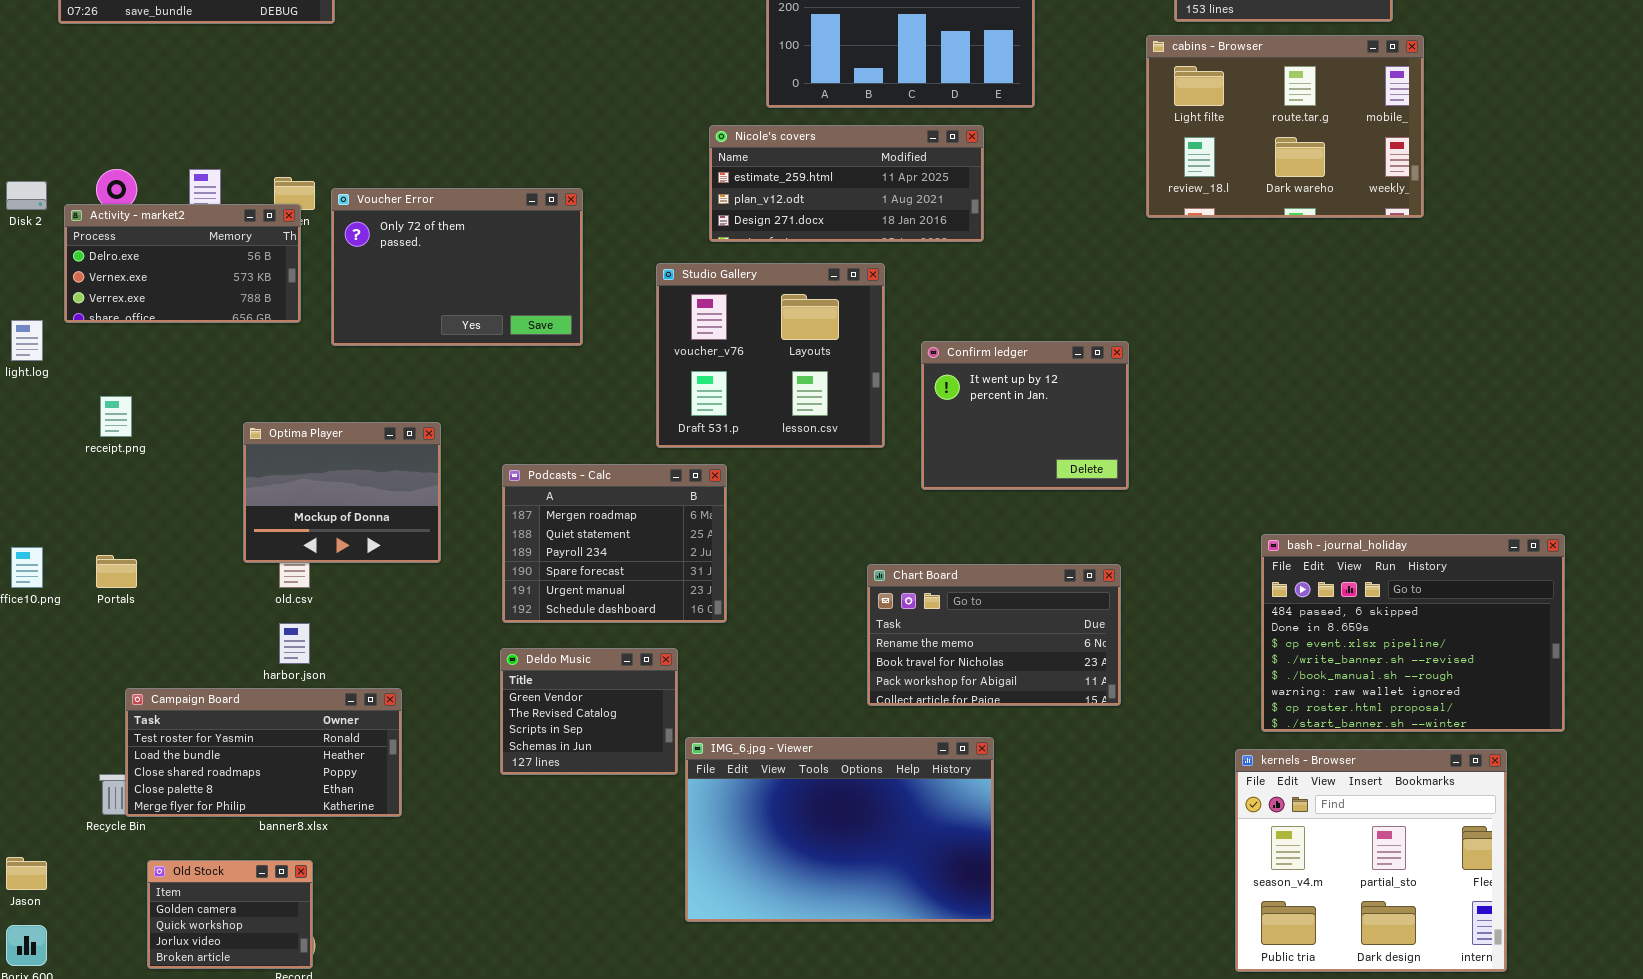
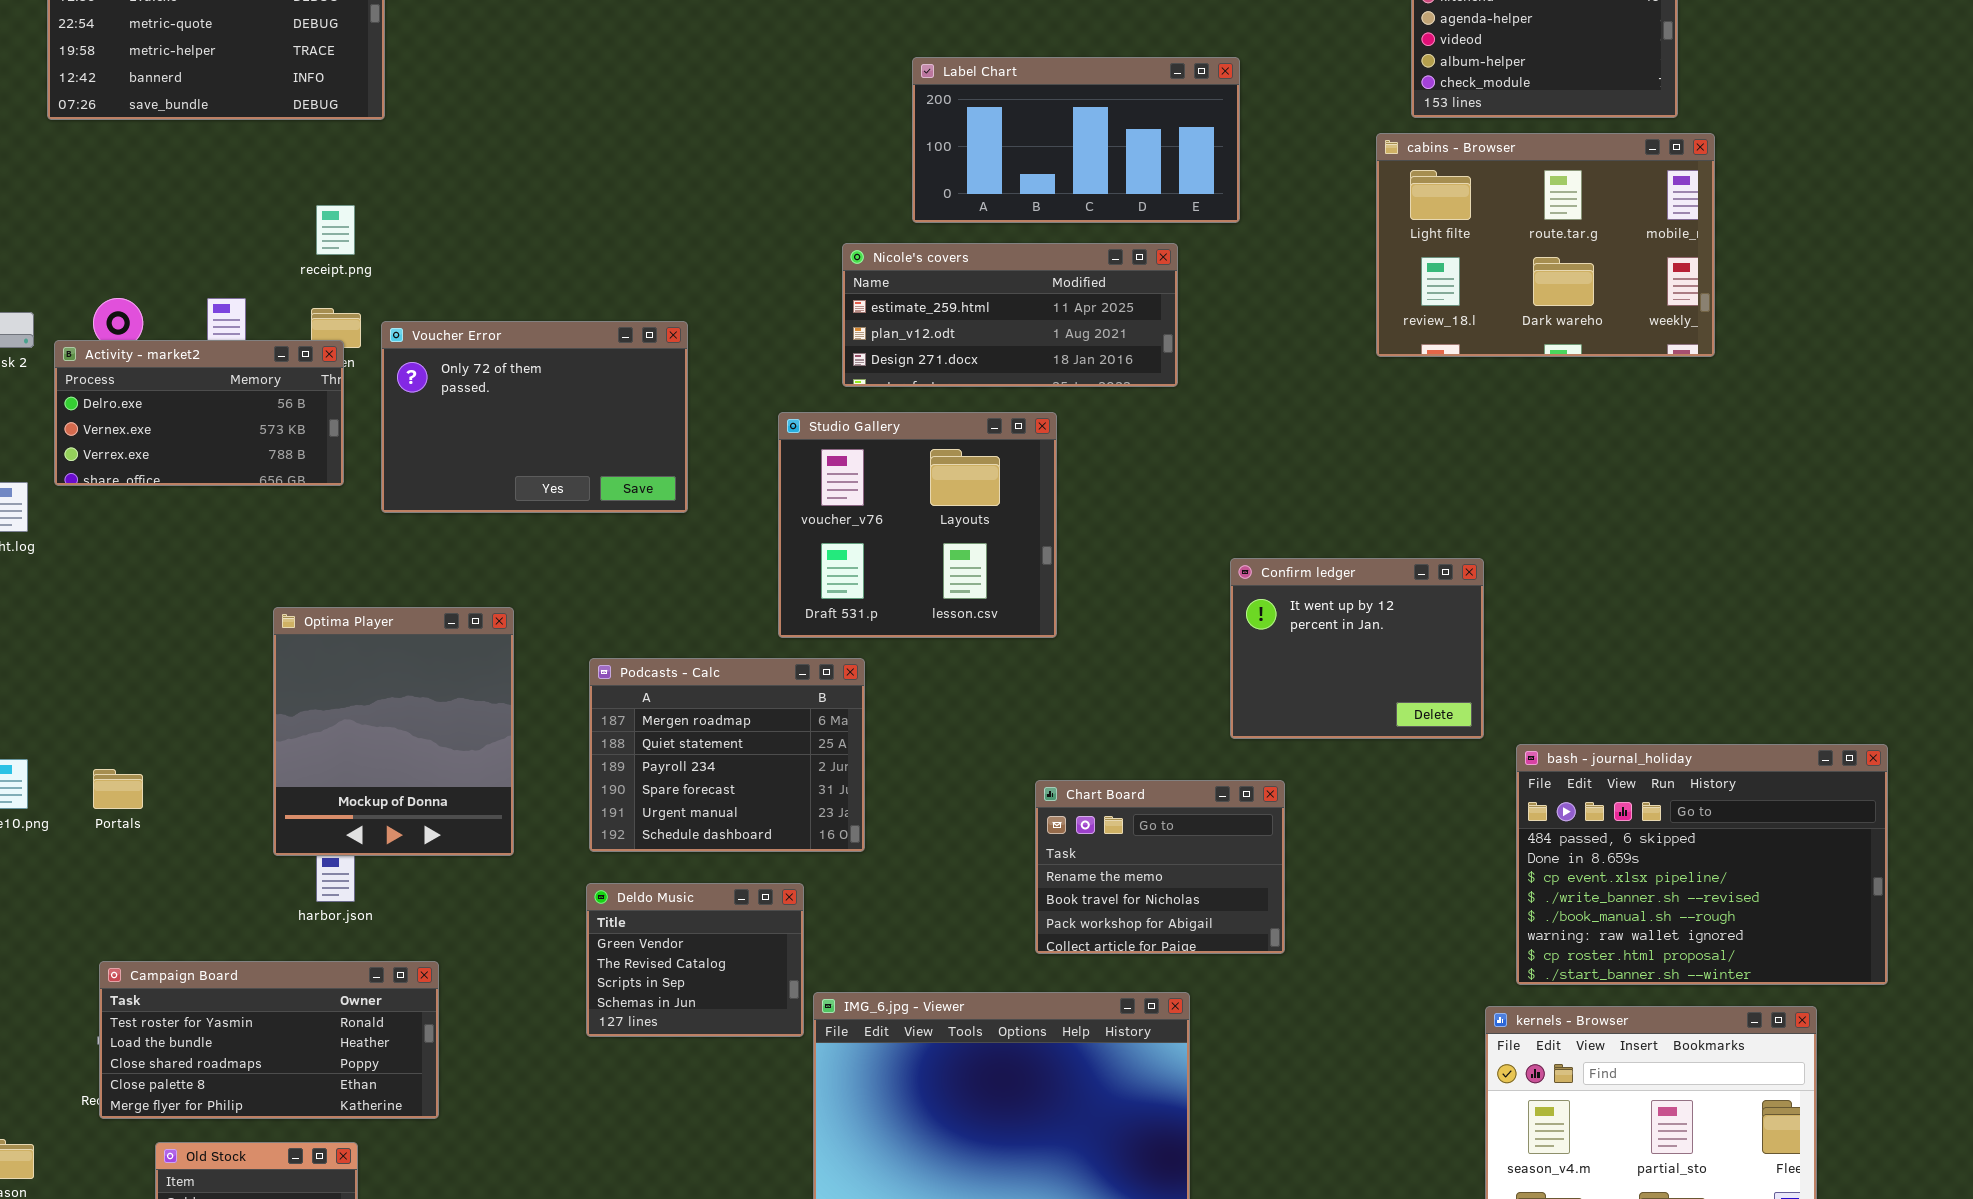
Confirm ledger: [921,341,1129,490] -> [1230,558,1484,739], moved
receipt.png: [100,396,132,437] -> [316,205,355,255], moved
Optima Player: [243,422,441,563] -> [273,607,514,856], resized
Chart Board: [867,564,1121,706] -> [1035,780,1285,954], resized
Campaign Board: [125,688,402,817] -> [99,961,439,1119], moved

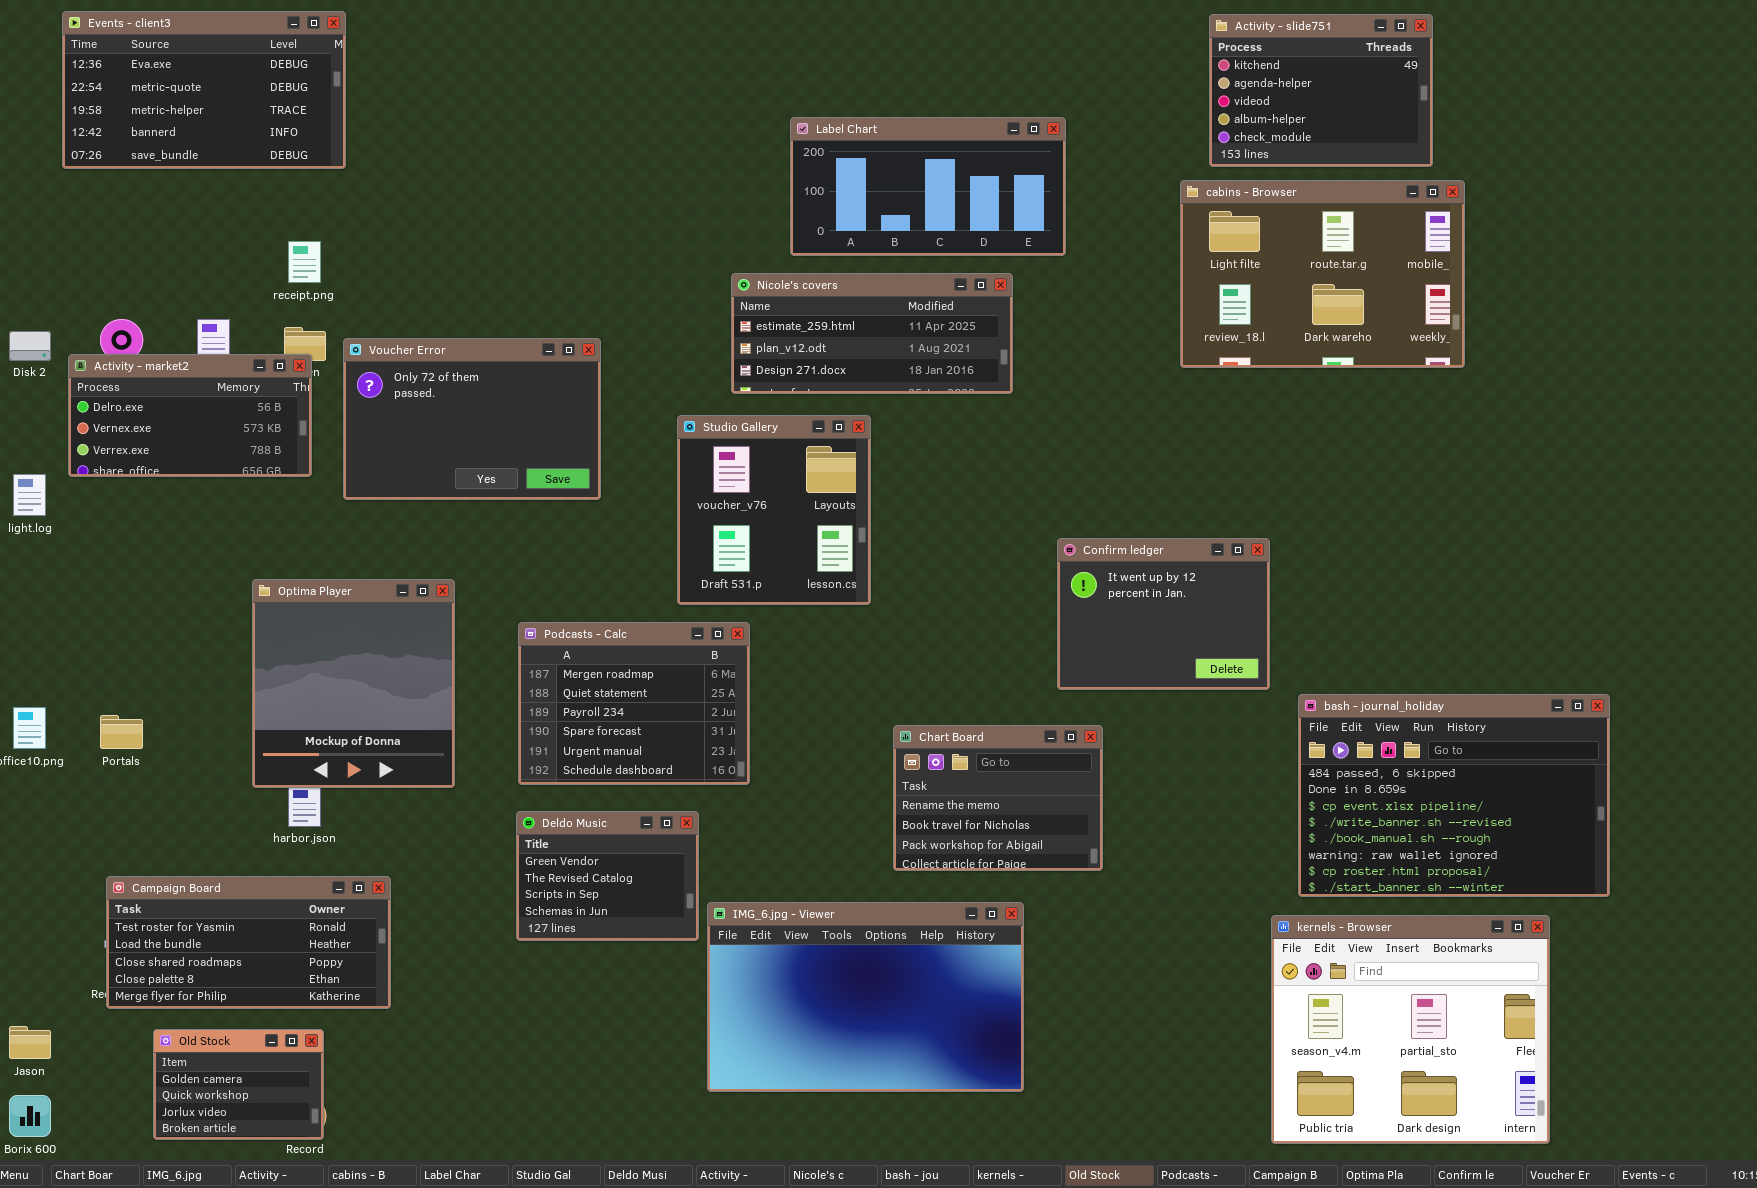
Studio Gallery: [778,412,1057,638] -> [677,415,871,605], resized

